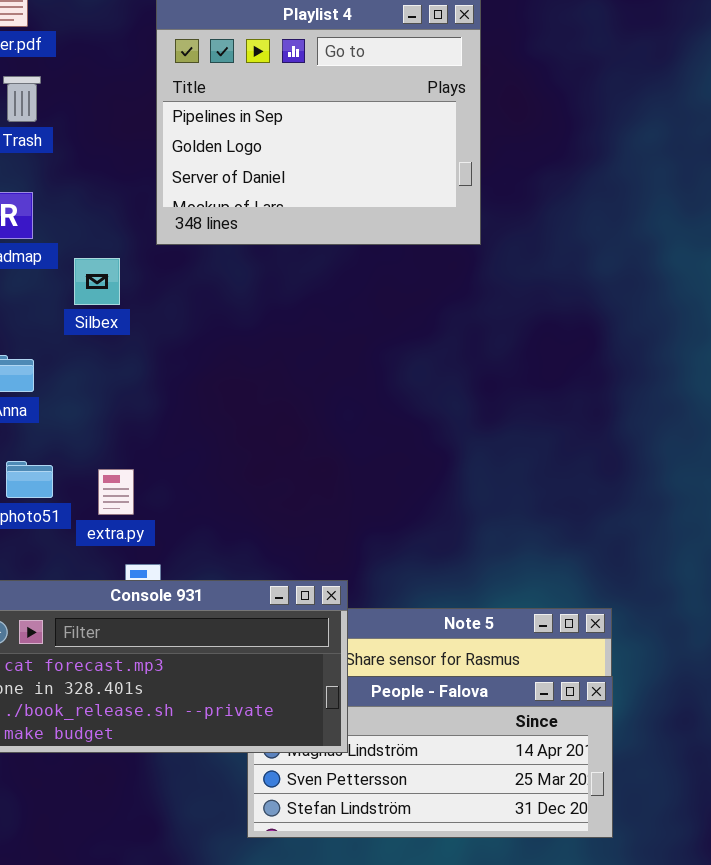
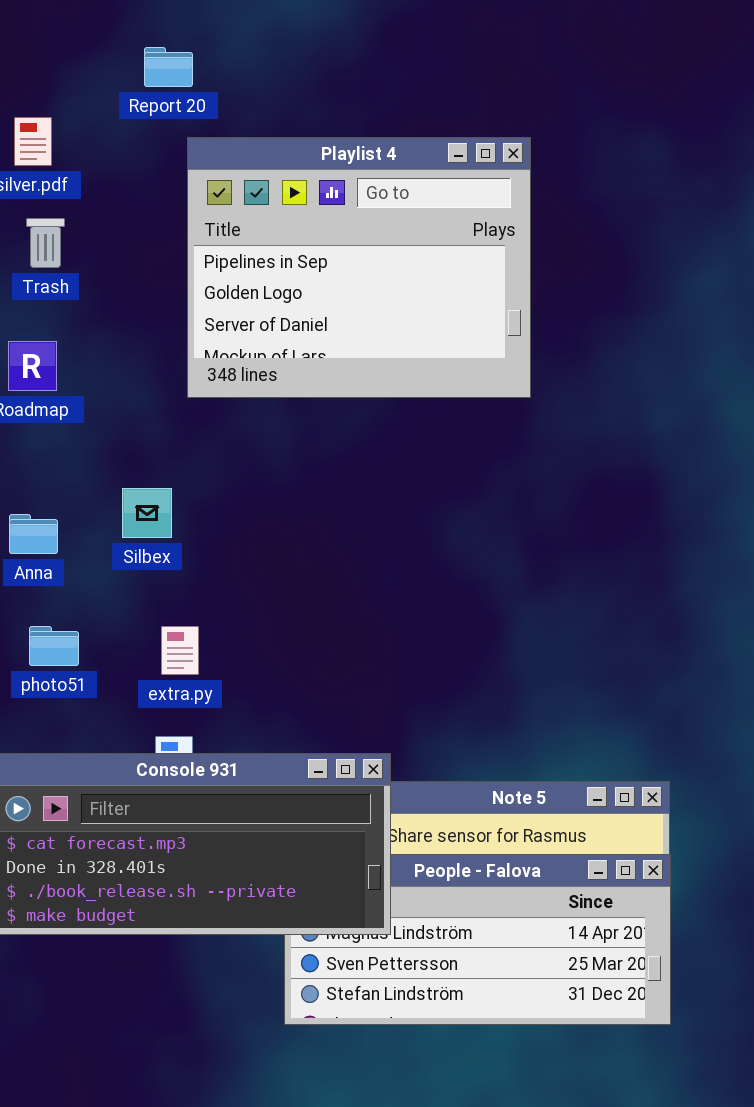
Silbex: [74,258,120,305] -> [122,488,172,538], moved
extra.py: [98,469,134,515] -> [161,626,199,675], moved

